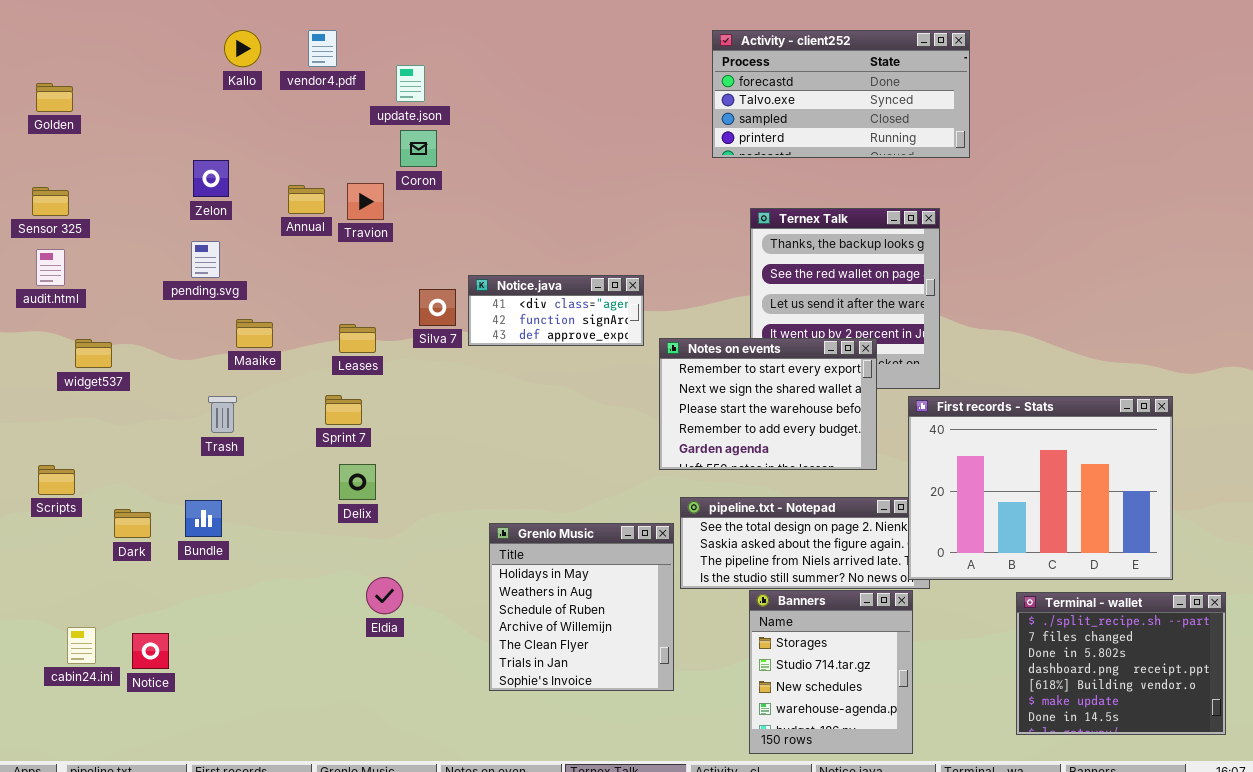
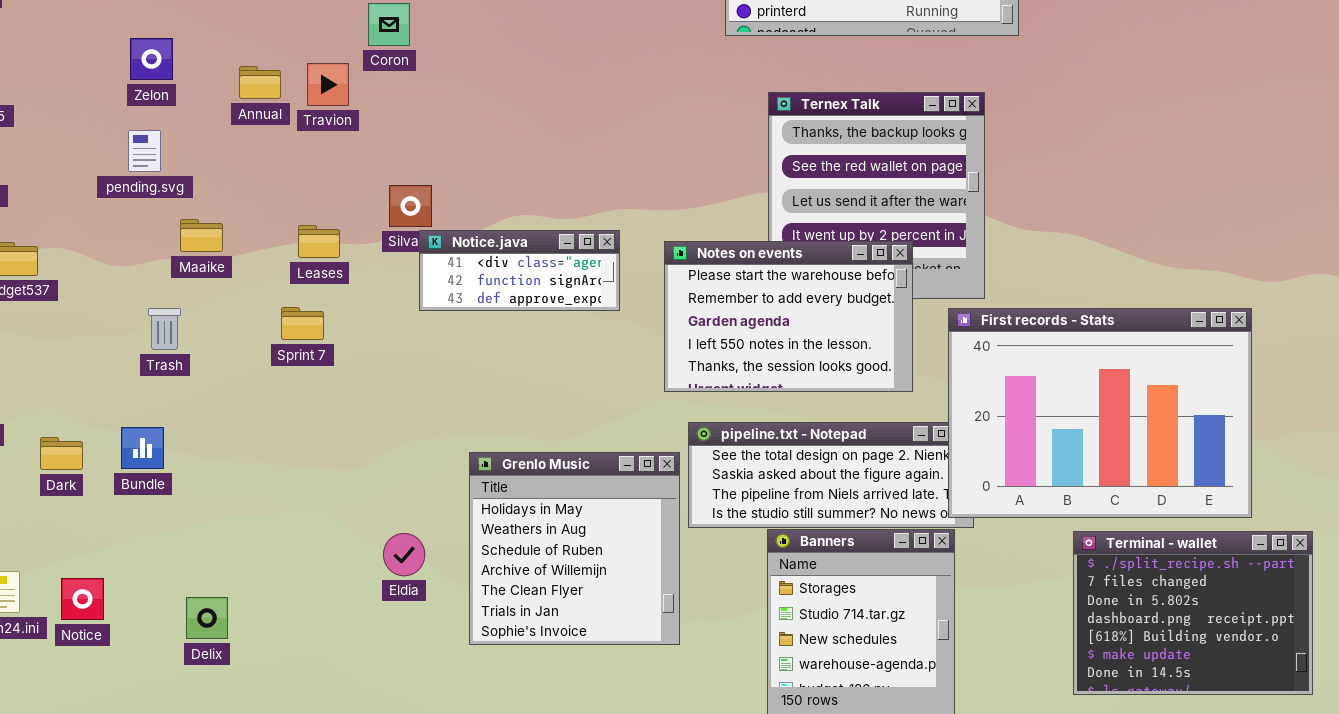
Notice.java: [468,275,644,346] -> [419,230,620,311], moved
Notes on events: [659,338,877,470] -> [664,241,913,392], scrolled down 2 rows
Delix: [339,464,376,500] -> [186,597,228,639], moved
Eldia: [366,577,403,614] -> [383,533,425,576], moved

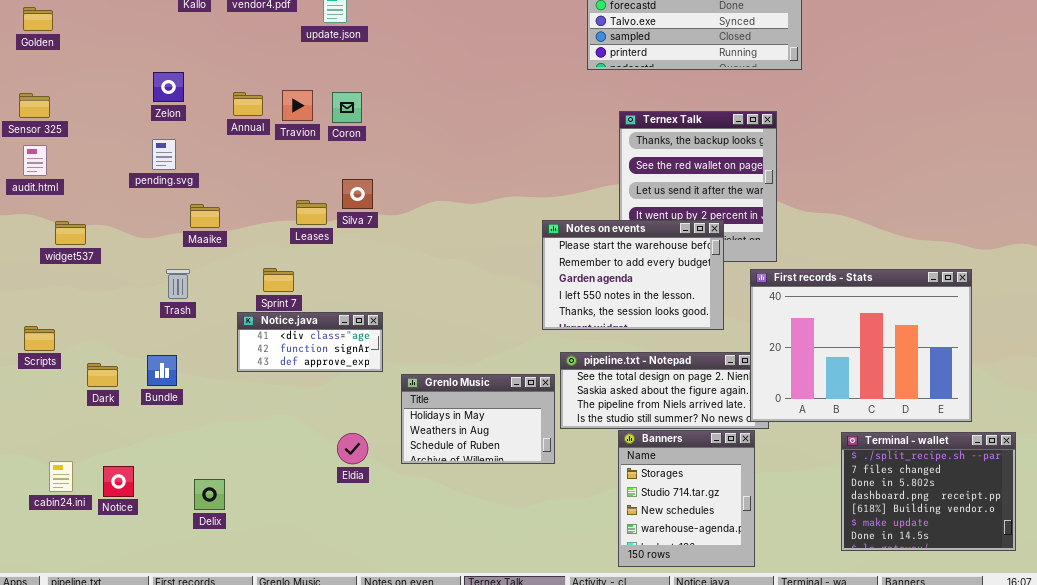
Coron: [368,3,410,46] -> [332,92,362,123], moved
Leases: [298,225,340,258] -> [296,200,327,225], moved
Notice.java: [419,230,620,311] -> [237,312,383,372], moved
Grenlo Music: [469,452,680,645] -> [401,374,555,464], resized

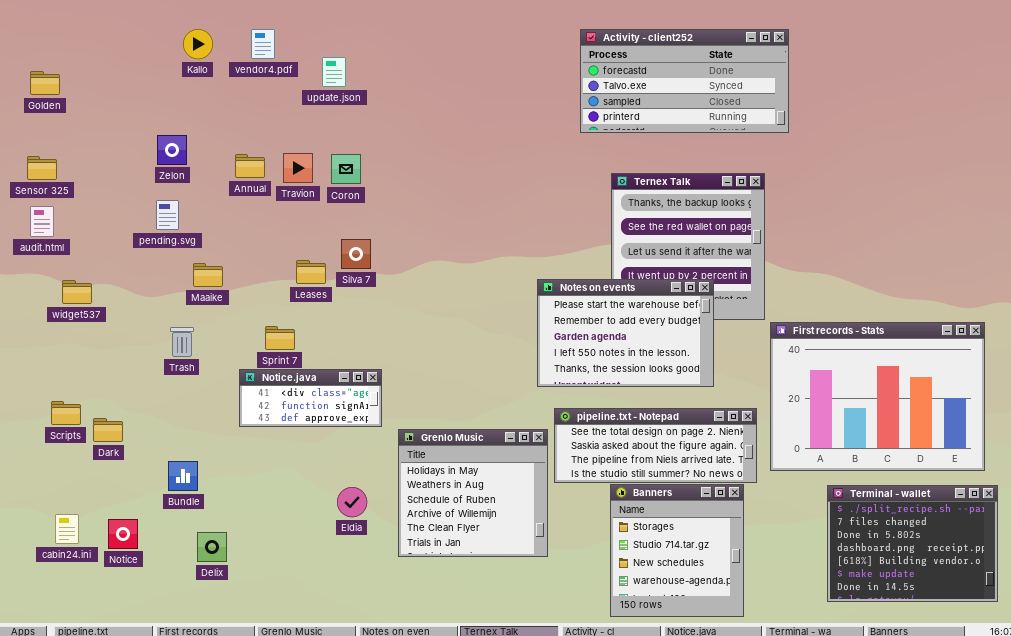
First records - Stats: [750,269,972,422] -> [770,322,985,471], moved
Scripts: [24,326,55,351] -> [51,401,81,425], moved
Bundle: [147,355,177,386] -> [168,461,198,491], moved
Grenlo Music: [401,374,555,464] -> [398,429,548,557], resized

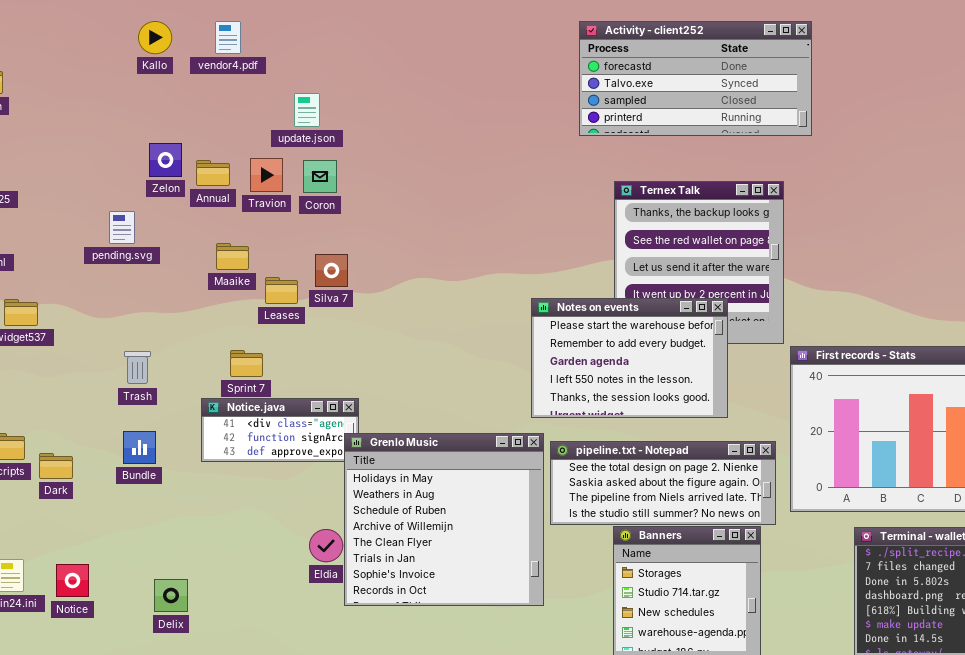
update.json: [322,57,346,87] -> [294,93,320,127], moved
Zelon: [157,135,187,165] -> [149,143,182,177], moved
Maaike: [193,263,223,287] -> [216,243,249,270], moved
Grenlo Music: [398,429,548,557] -> [344,433,544,606], resized
Bundle: [168,461,198,491] -> [123,431,156,464], moved

